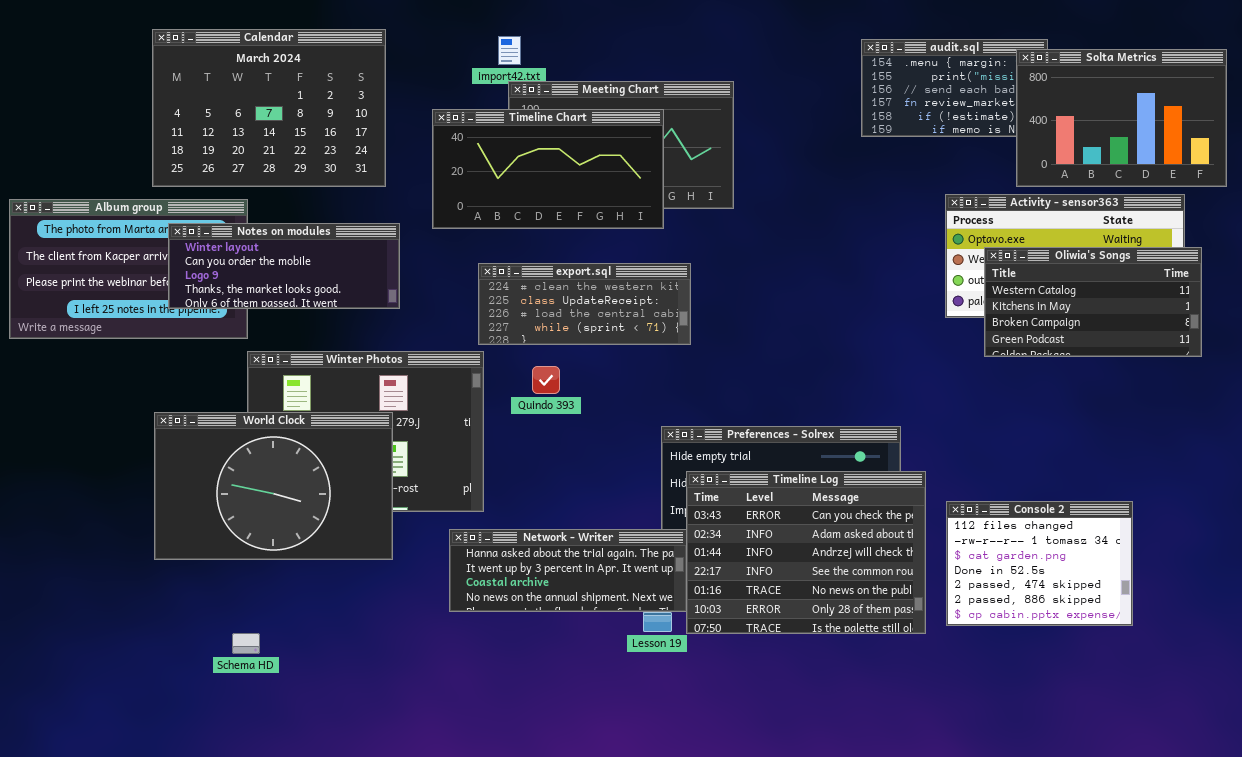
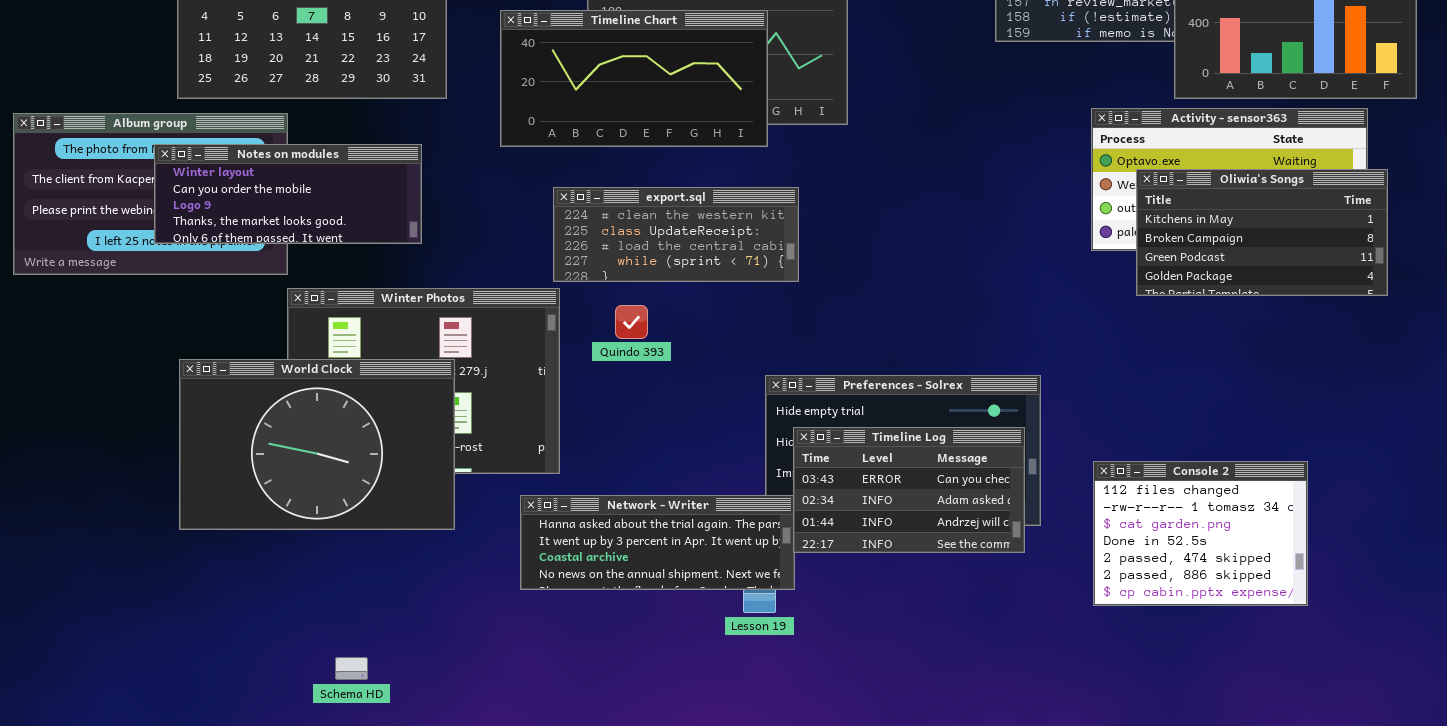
Notes on modules: [168,223,400,309] -> [154,144,422,244], moved
Oliwia's Songs: [984,247,1202,357] -> [1136,169,1388,296], scrolled down 1 row
Timeline Log: [686,471,926,634] -> [793,427,1025,553], resized
Schema HD: [232,633,260,654] -> [335,657,368,680], moved

